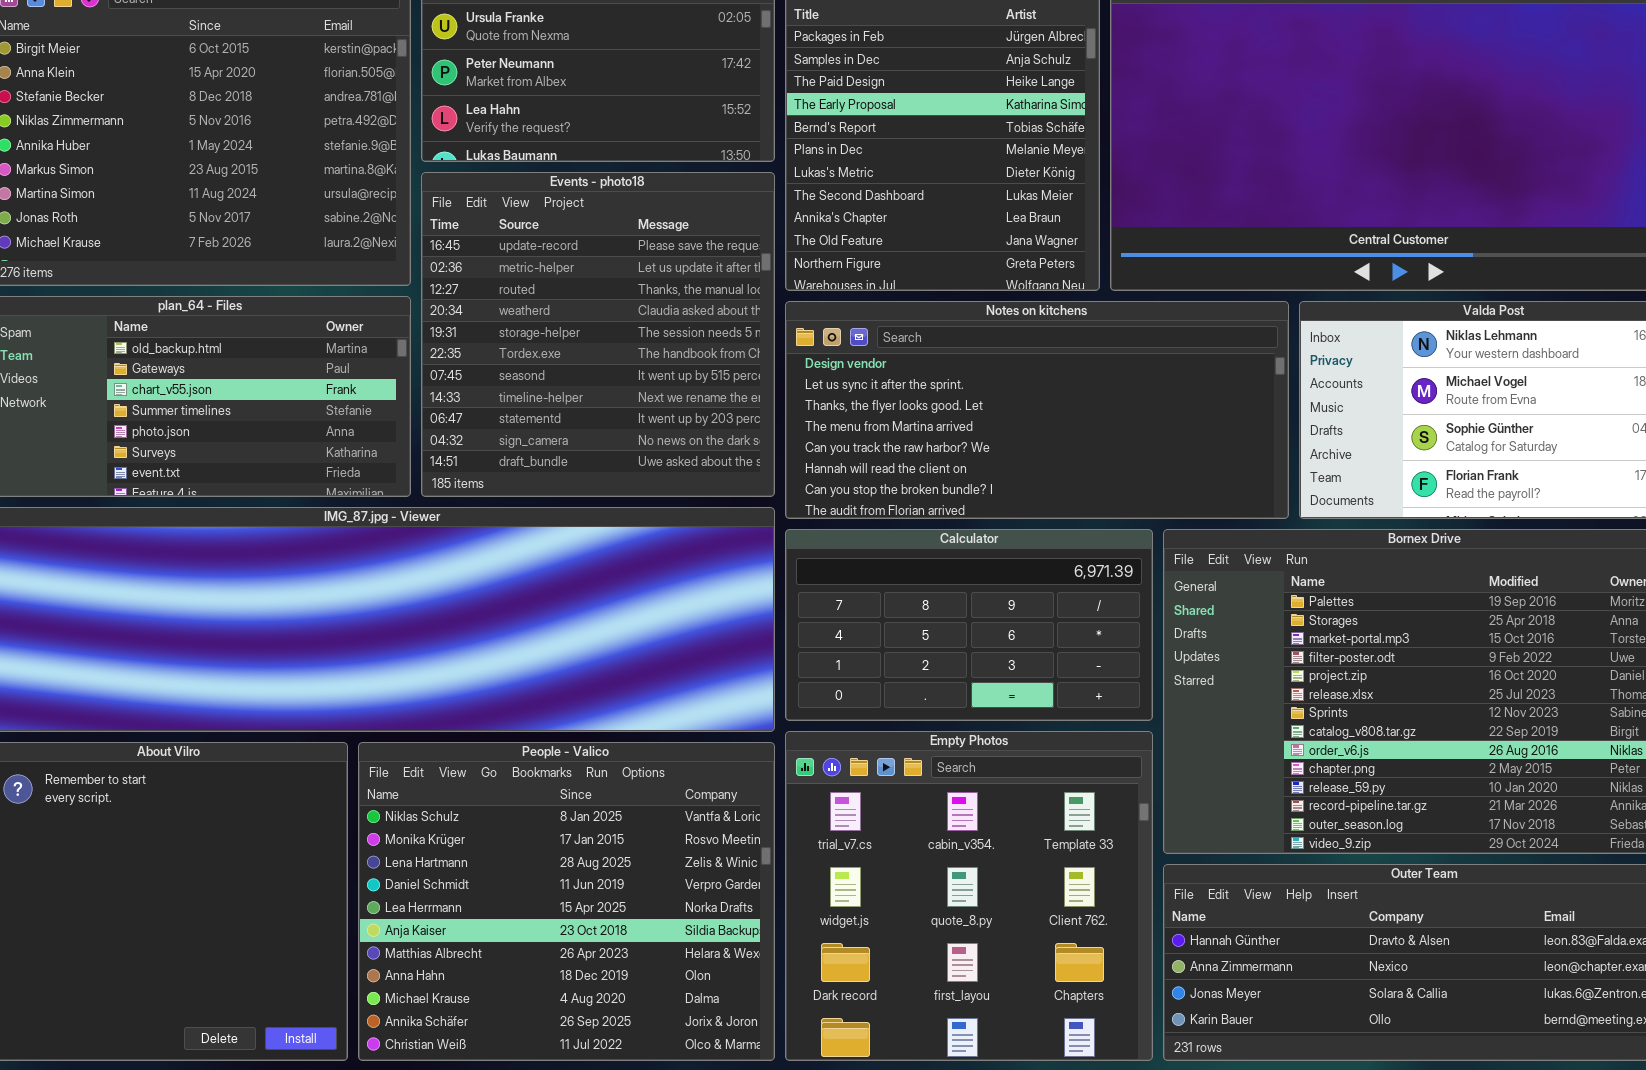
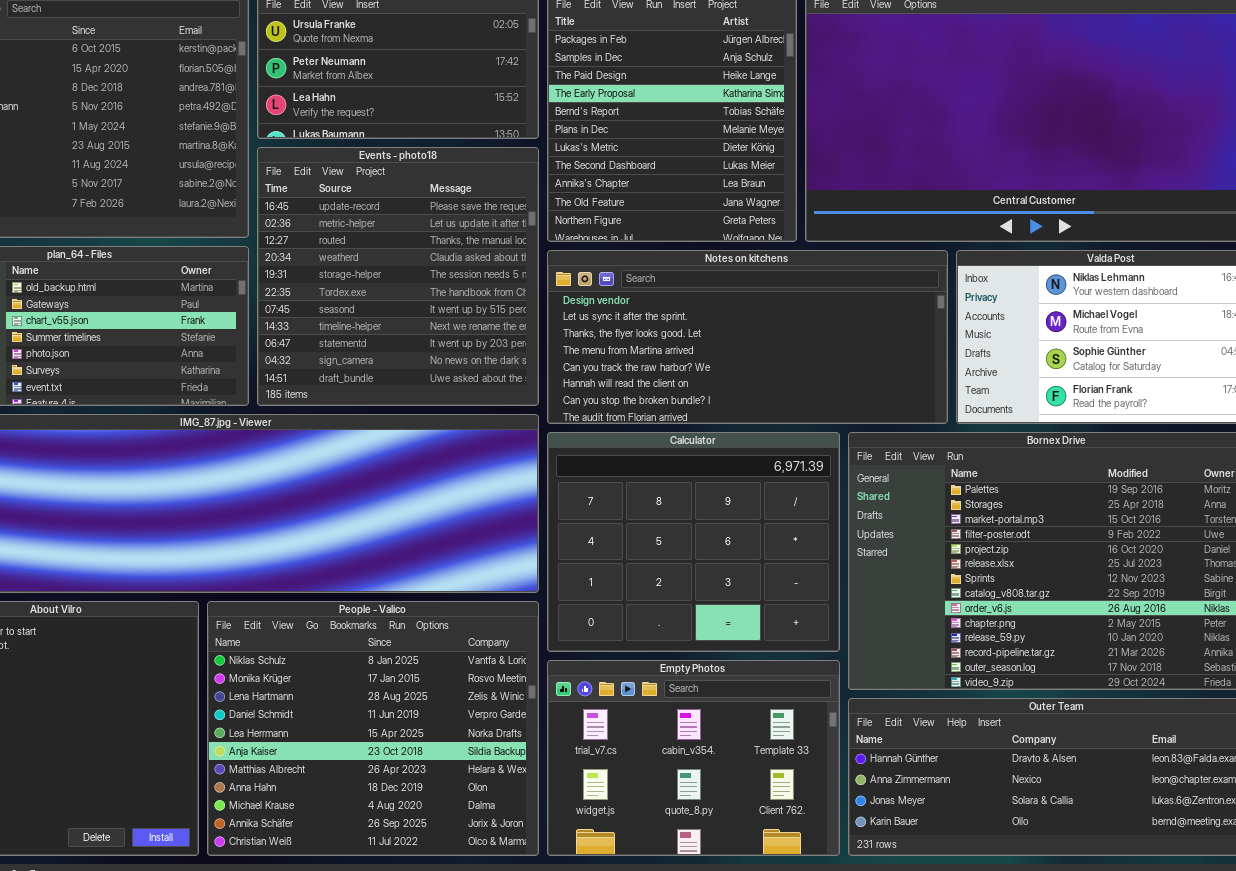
Calculator: [785,529,1153,721] -> [547,432,840,652], resized
Empty Photos: [785,731,1153,1061] -> [547,660,840,856], resized

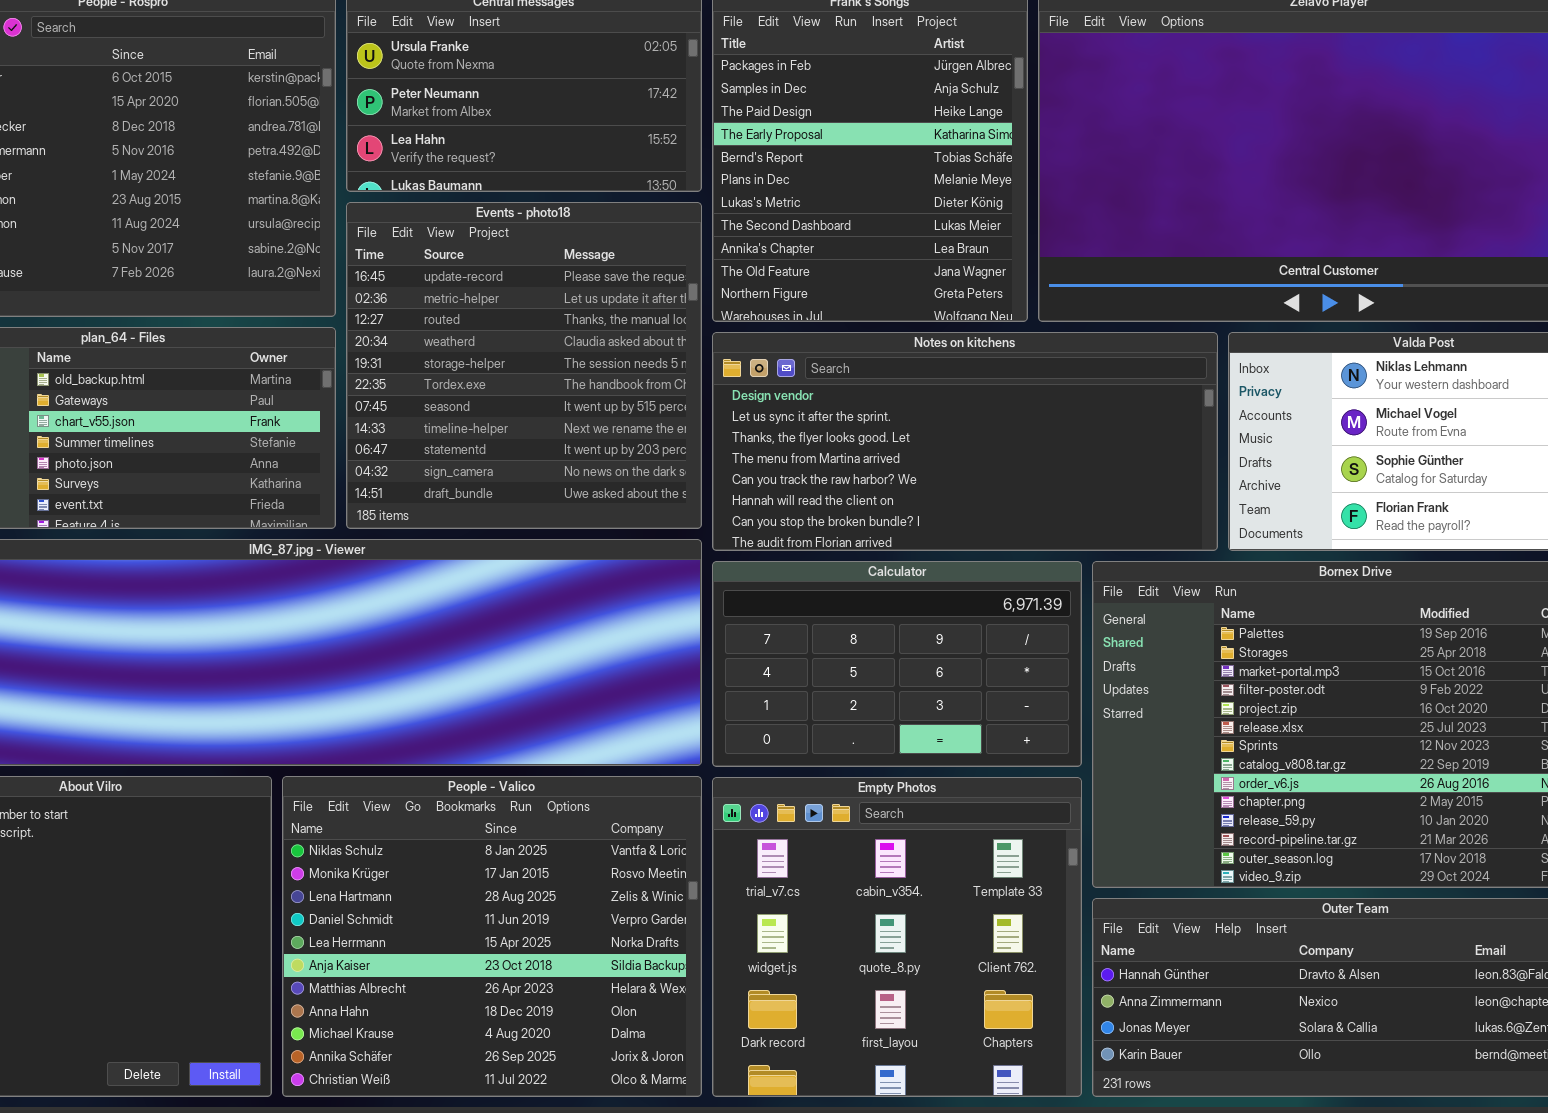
Calculator: [547,432,840,652] -> [712,561,1082,767], resized
Empty Photos: [547,660,840,856] -> [712,777,1082,1097], resized

